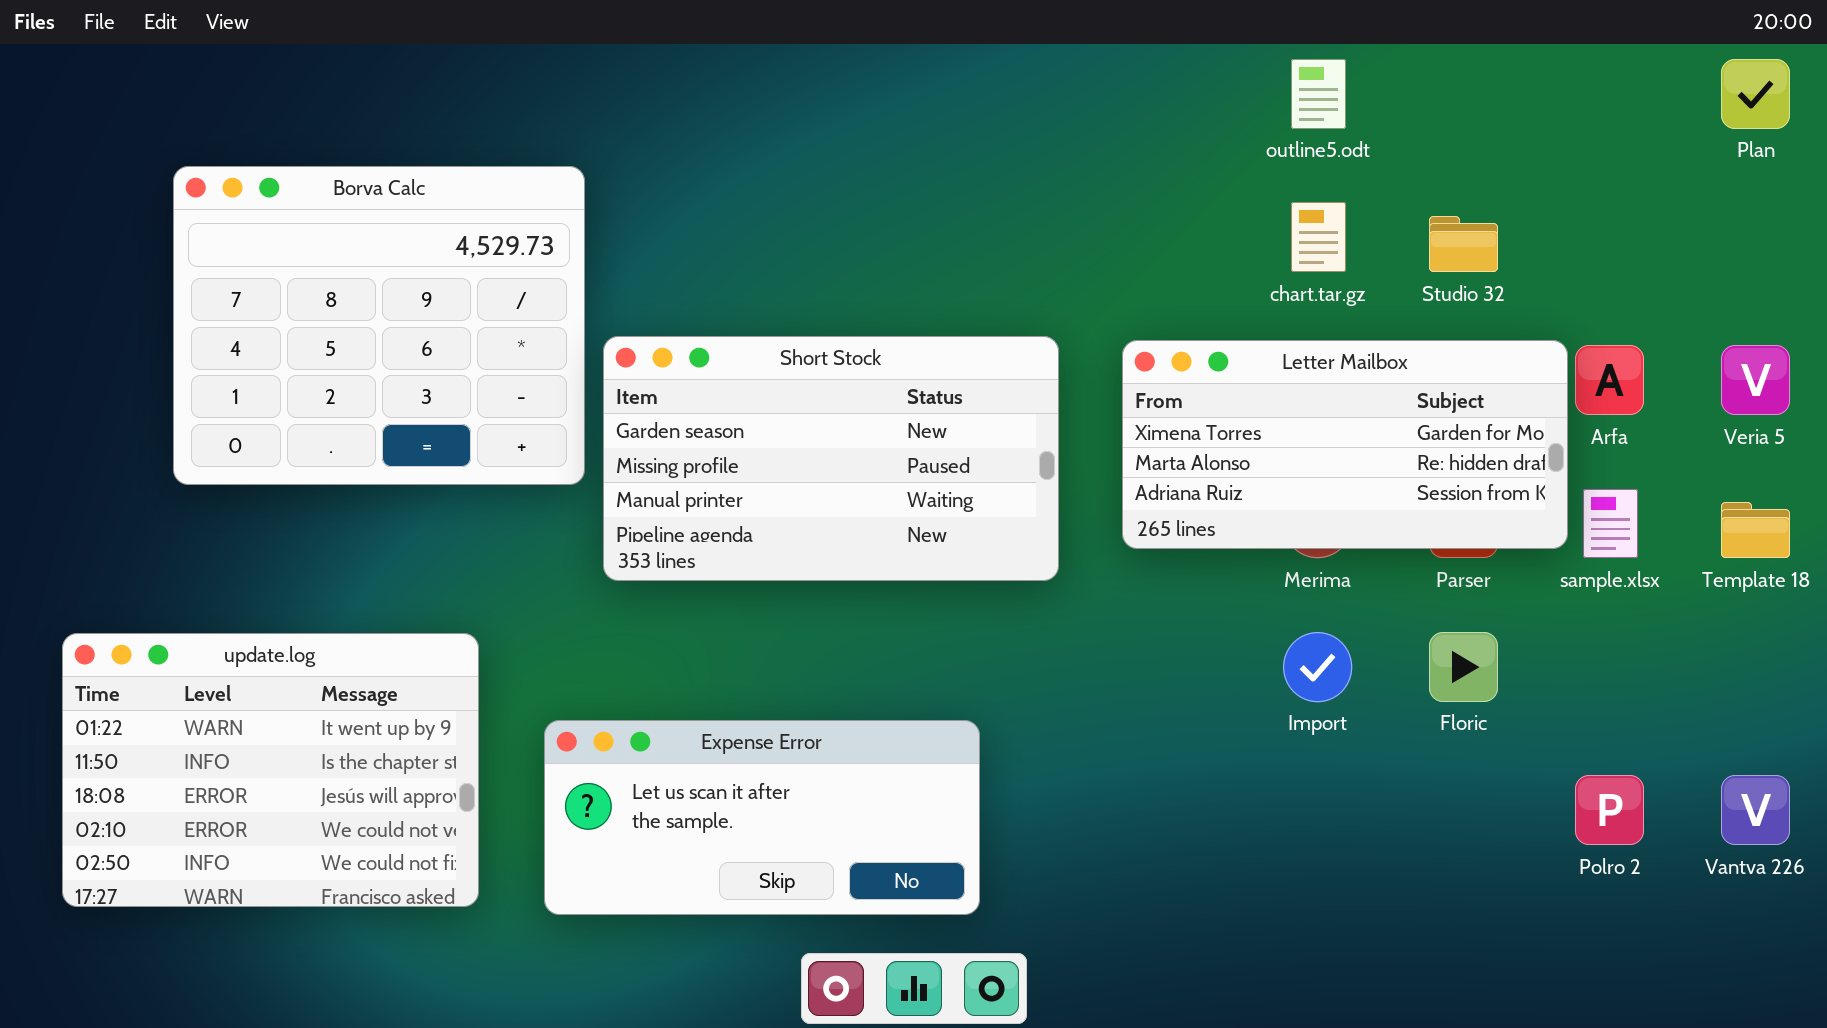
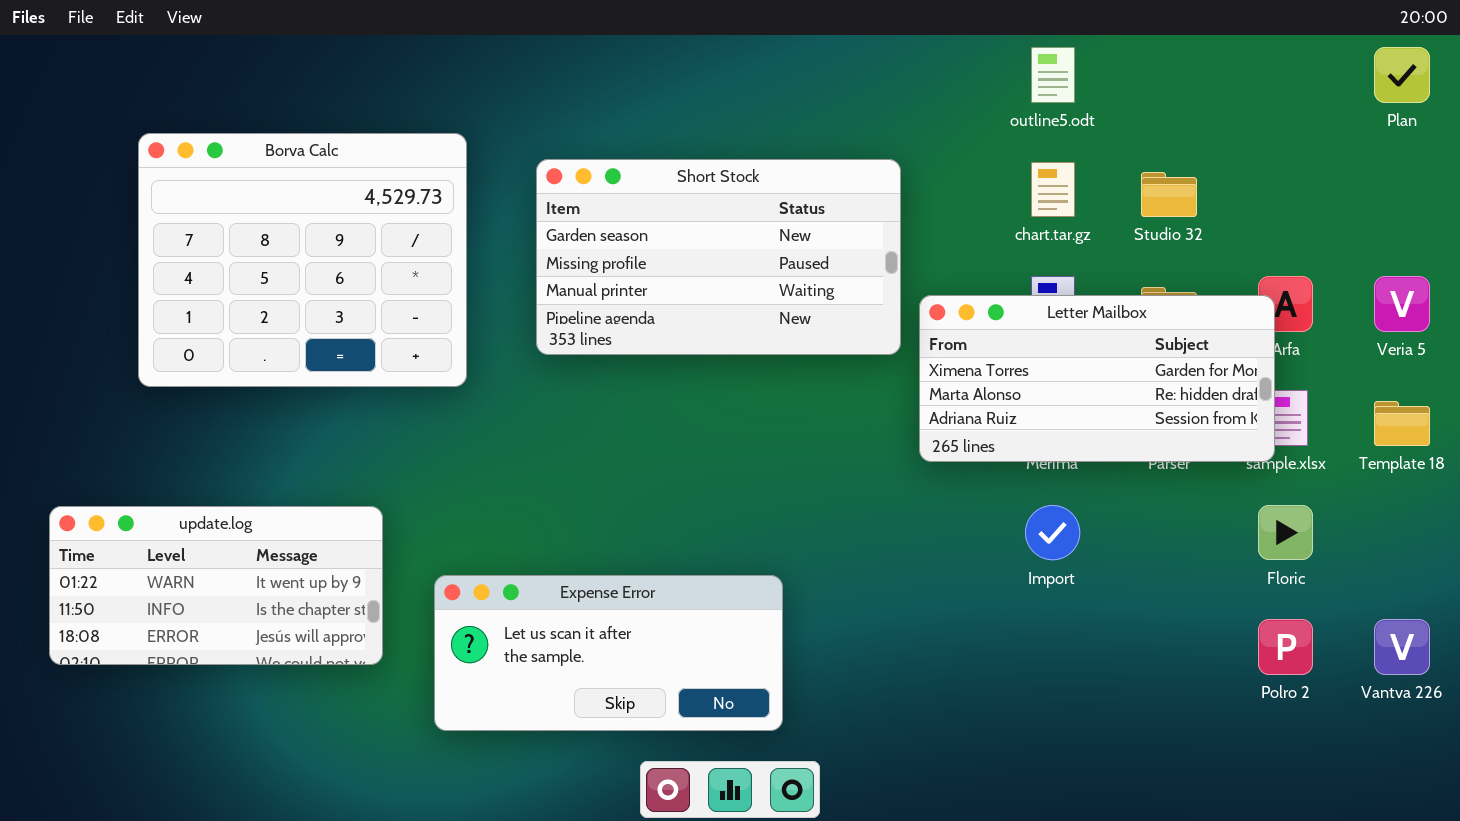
Short Stock: [603,336,1059,581] -> [536,159,901,355], moved
Letter Mailbox: [1122,340,1568,549] -> [919,295,1275,462], moved
Floric: [1429,632,1498,702] -> [1258,505,1313,560], moved
update.log: [62,633,479,907] -> [49,506,383,665], resized

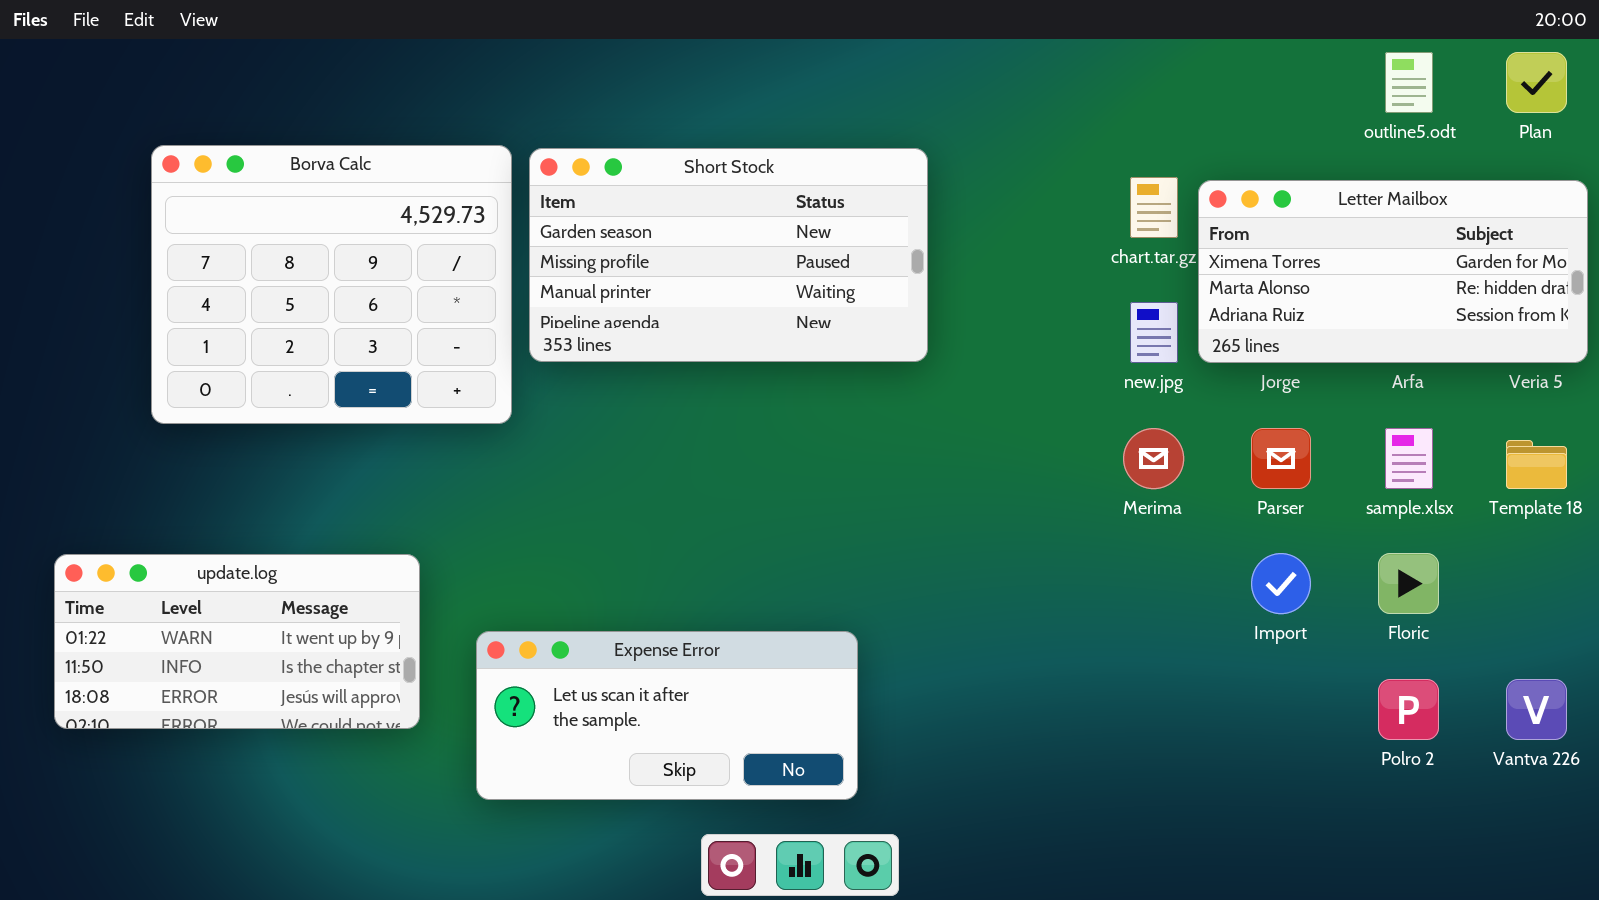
outline5.odt: [1031,47,1075,103] -> [1385,52,1433,113], moved
Short Stock: [536,159,901,355] -> [529,148,928,362], moved
Letter Mailbox: [919,295,1275,462] -> [1198,180,1588,363], moved
Import: [1025,505,1080,560] -> [1251,553,1311,614], moved

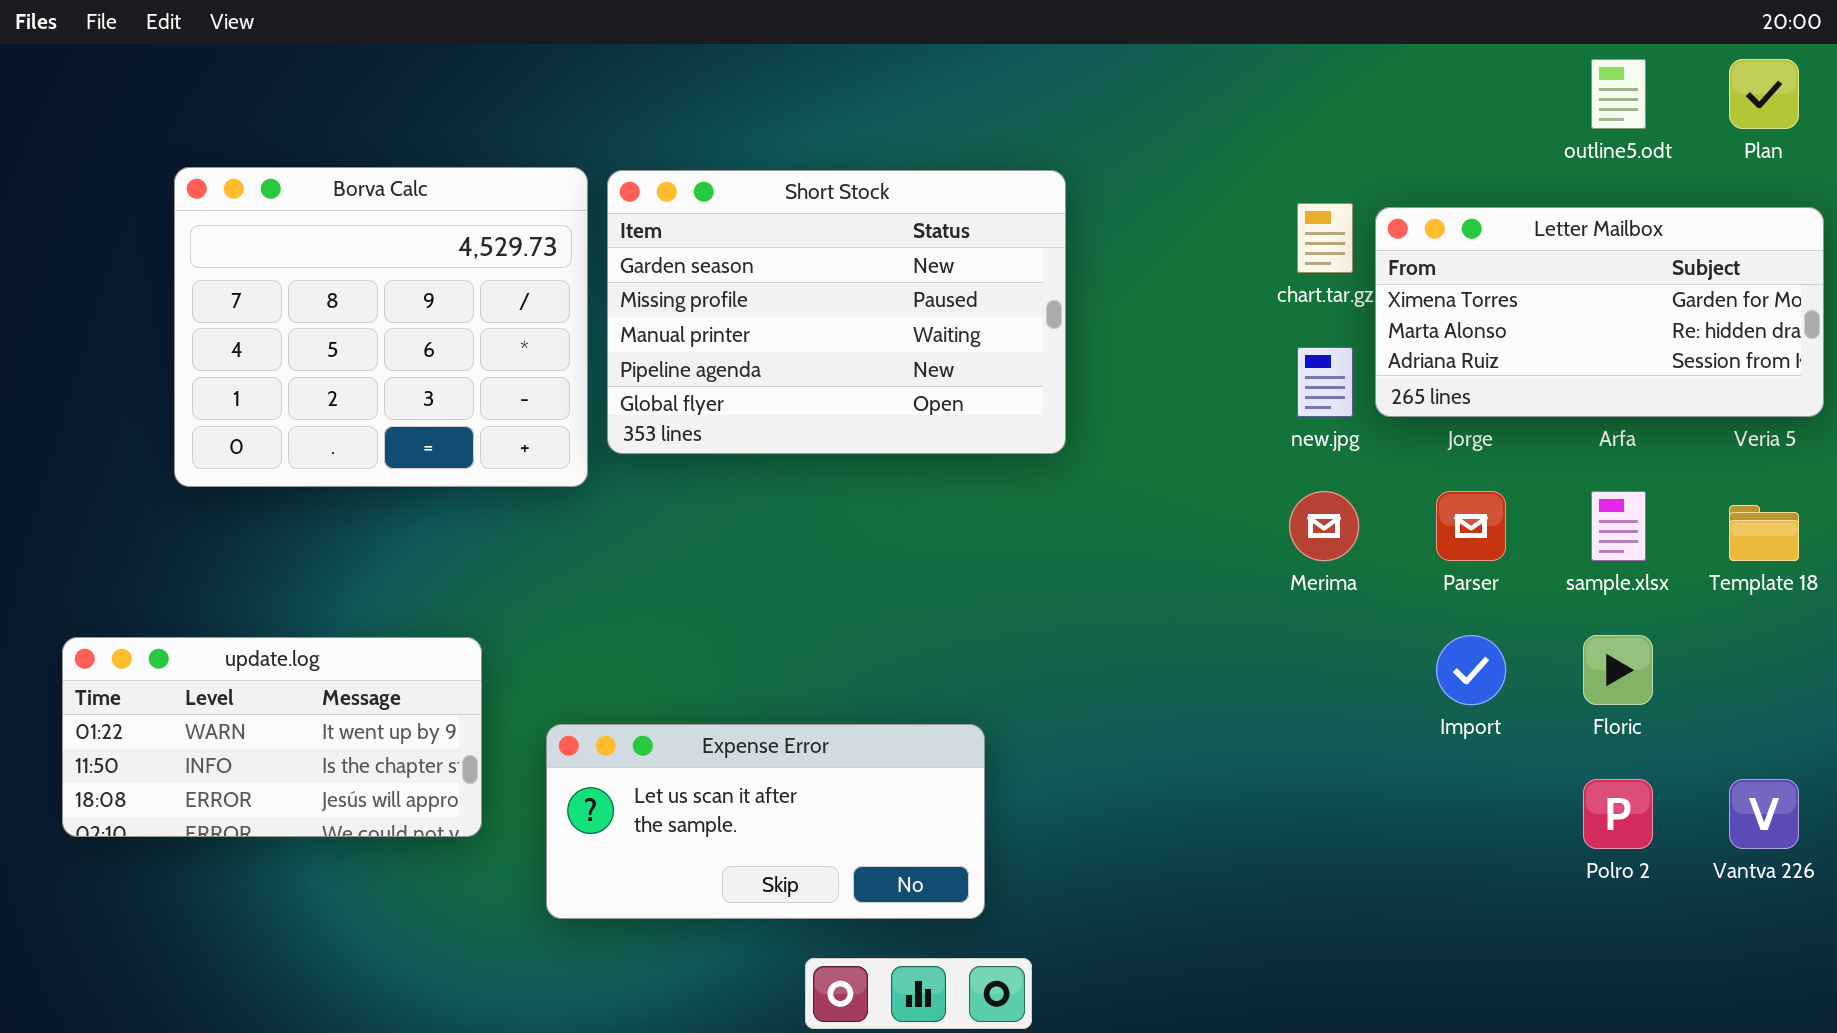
Short Stock: [529,148,928,362] -> [607,170,1066,454], resized

